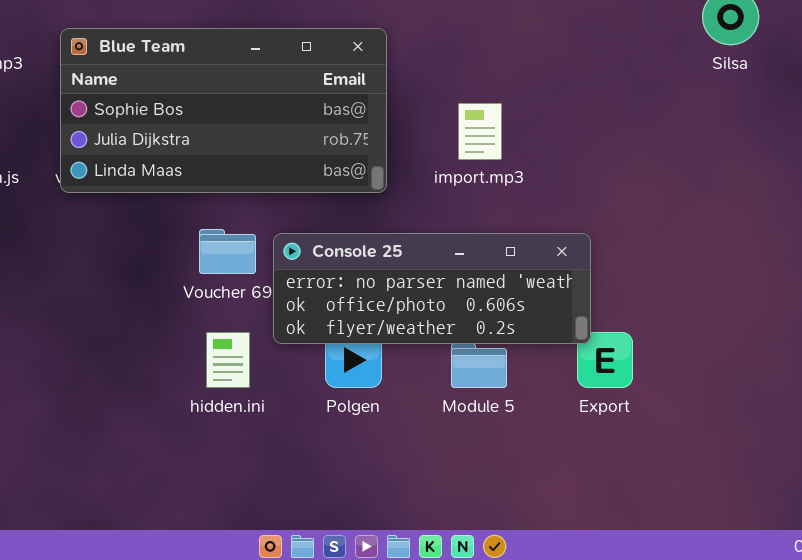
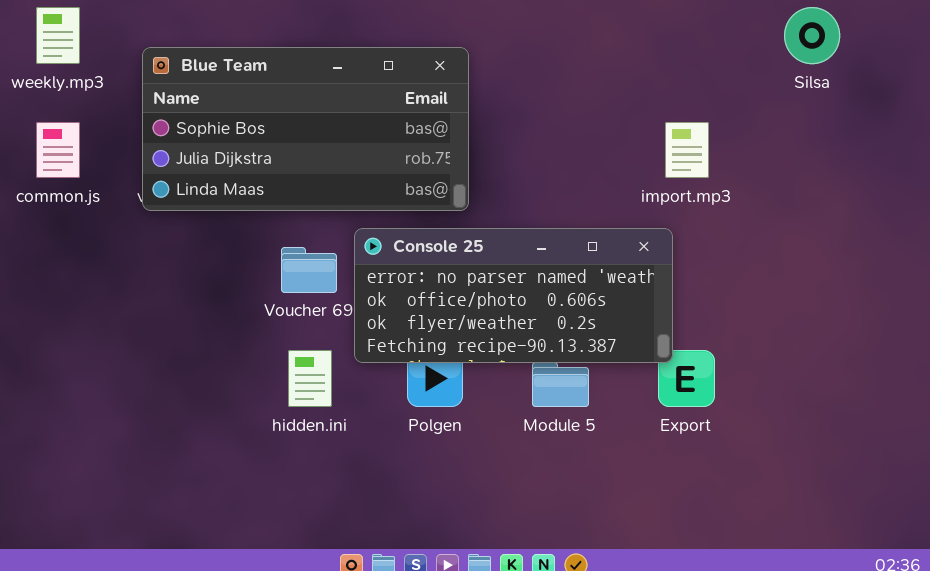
import.mp3: [458,103,502,160] -> [665,122,709,178], moved
Console 25: [273,233,591,344] -> [354,228,673,363], resized

